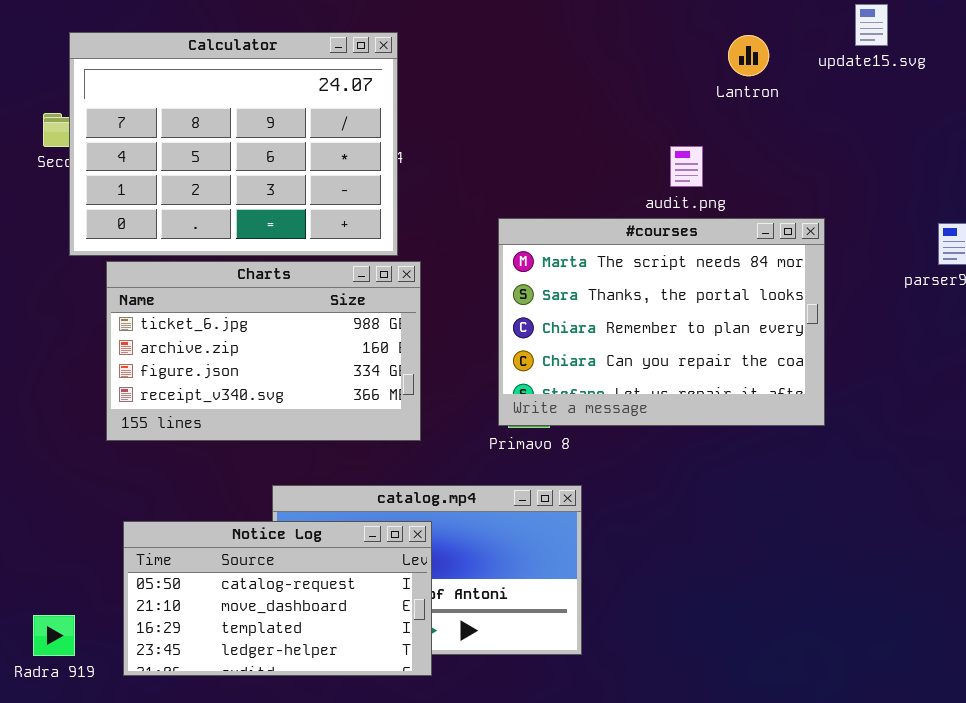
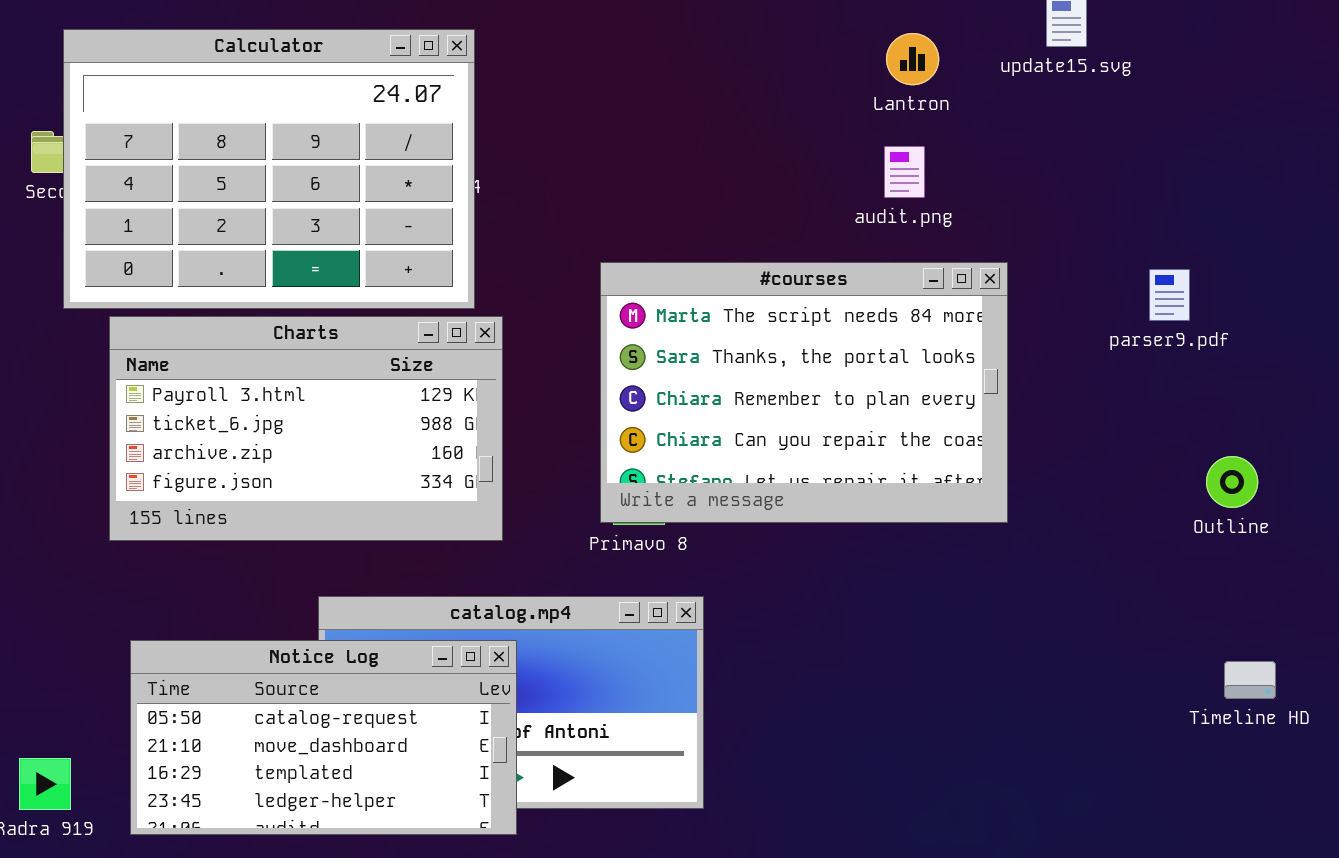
audit.png: [670,146,703,187] -> [884,146,925,198], moved
Charts: [106,261,421,441] -> [109,316,503,541], scrolled up 1 row

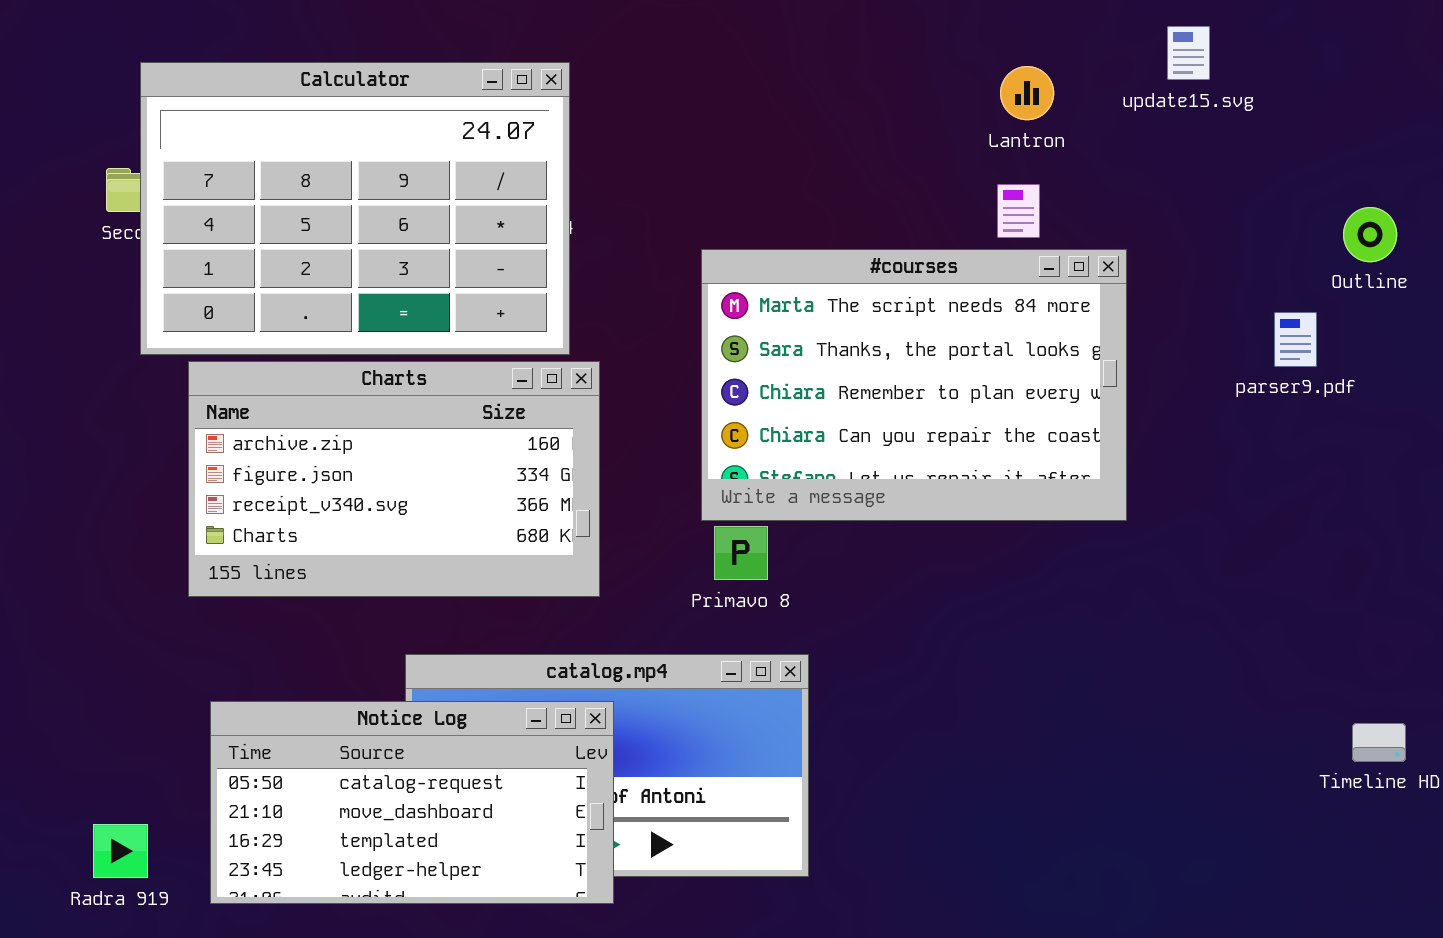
#courses: [600,262,1008,523] -> [701,249,1127,521], moved
Charts: [109,316,503,541] -> [188,361,600,597], scrolled down 2 rows
Outline: [1206,456,1258,508] -> [1343,207,1397,262], moved

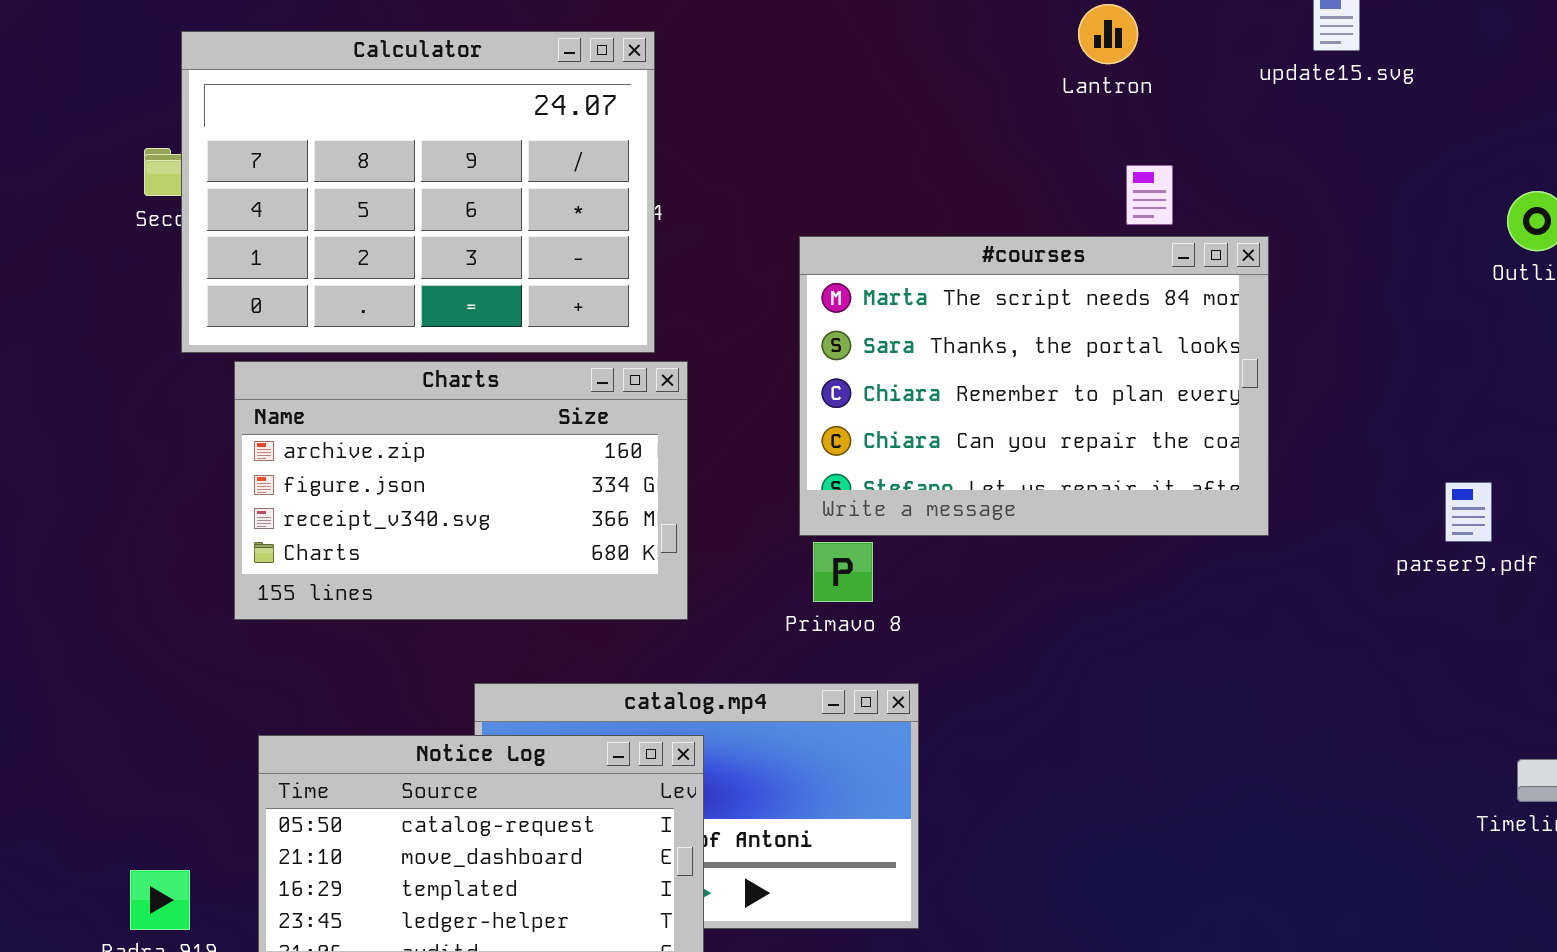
Lantron: [1000,66,1054,120] -> [1078,4,1138,64], moved
parser9.pdf: [1274,312,1317,367] -> [1445,482,1492,542], moved

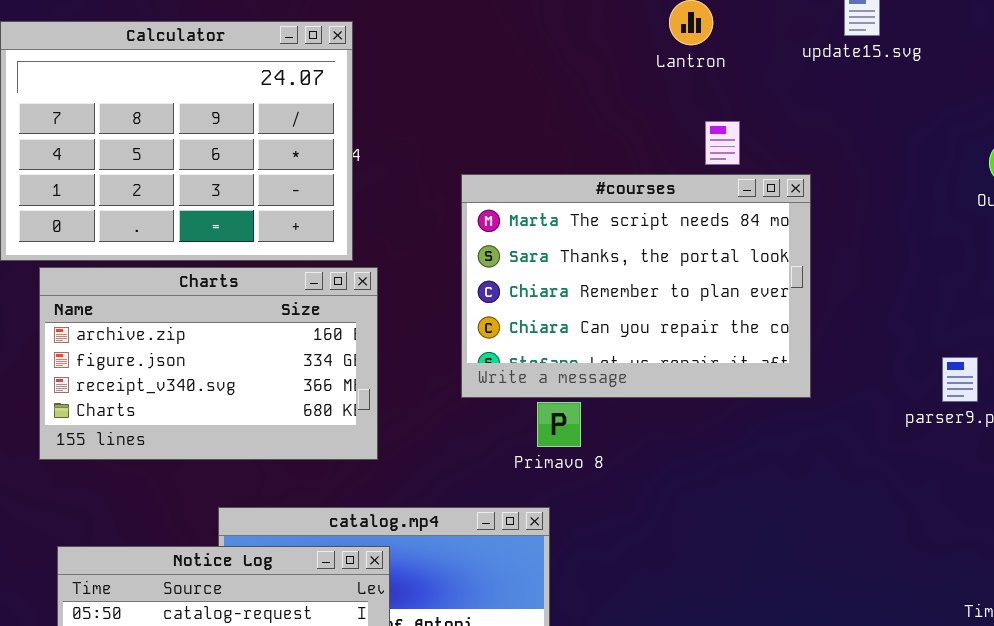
Primavo 8: [813,542,873,602] -> [537,402,581,447], moved

